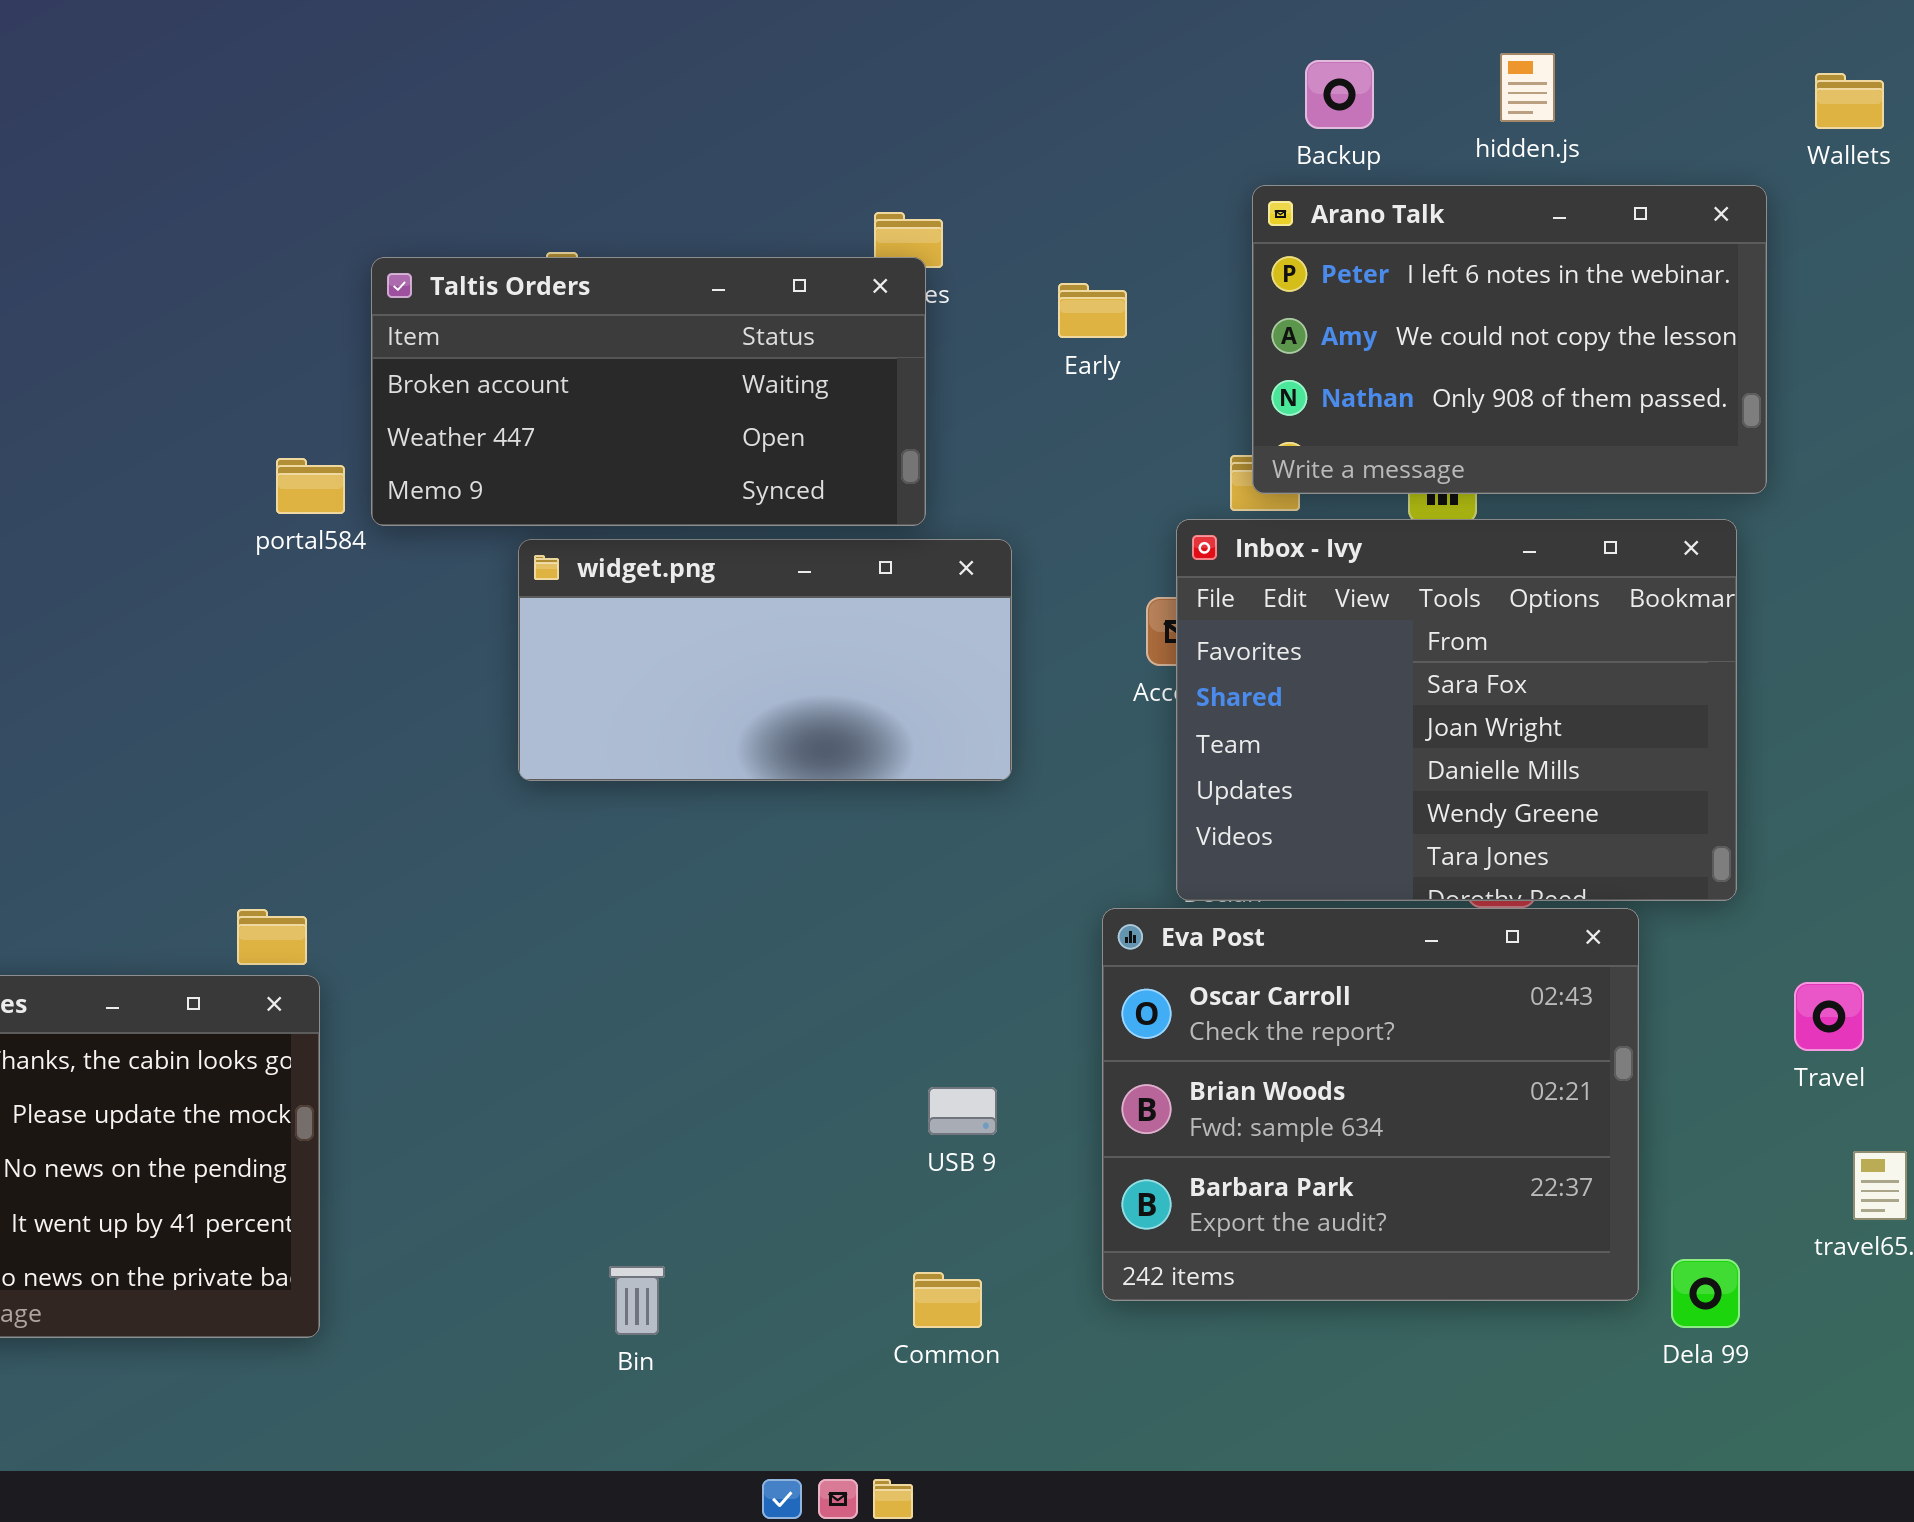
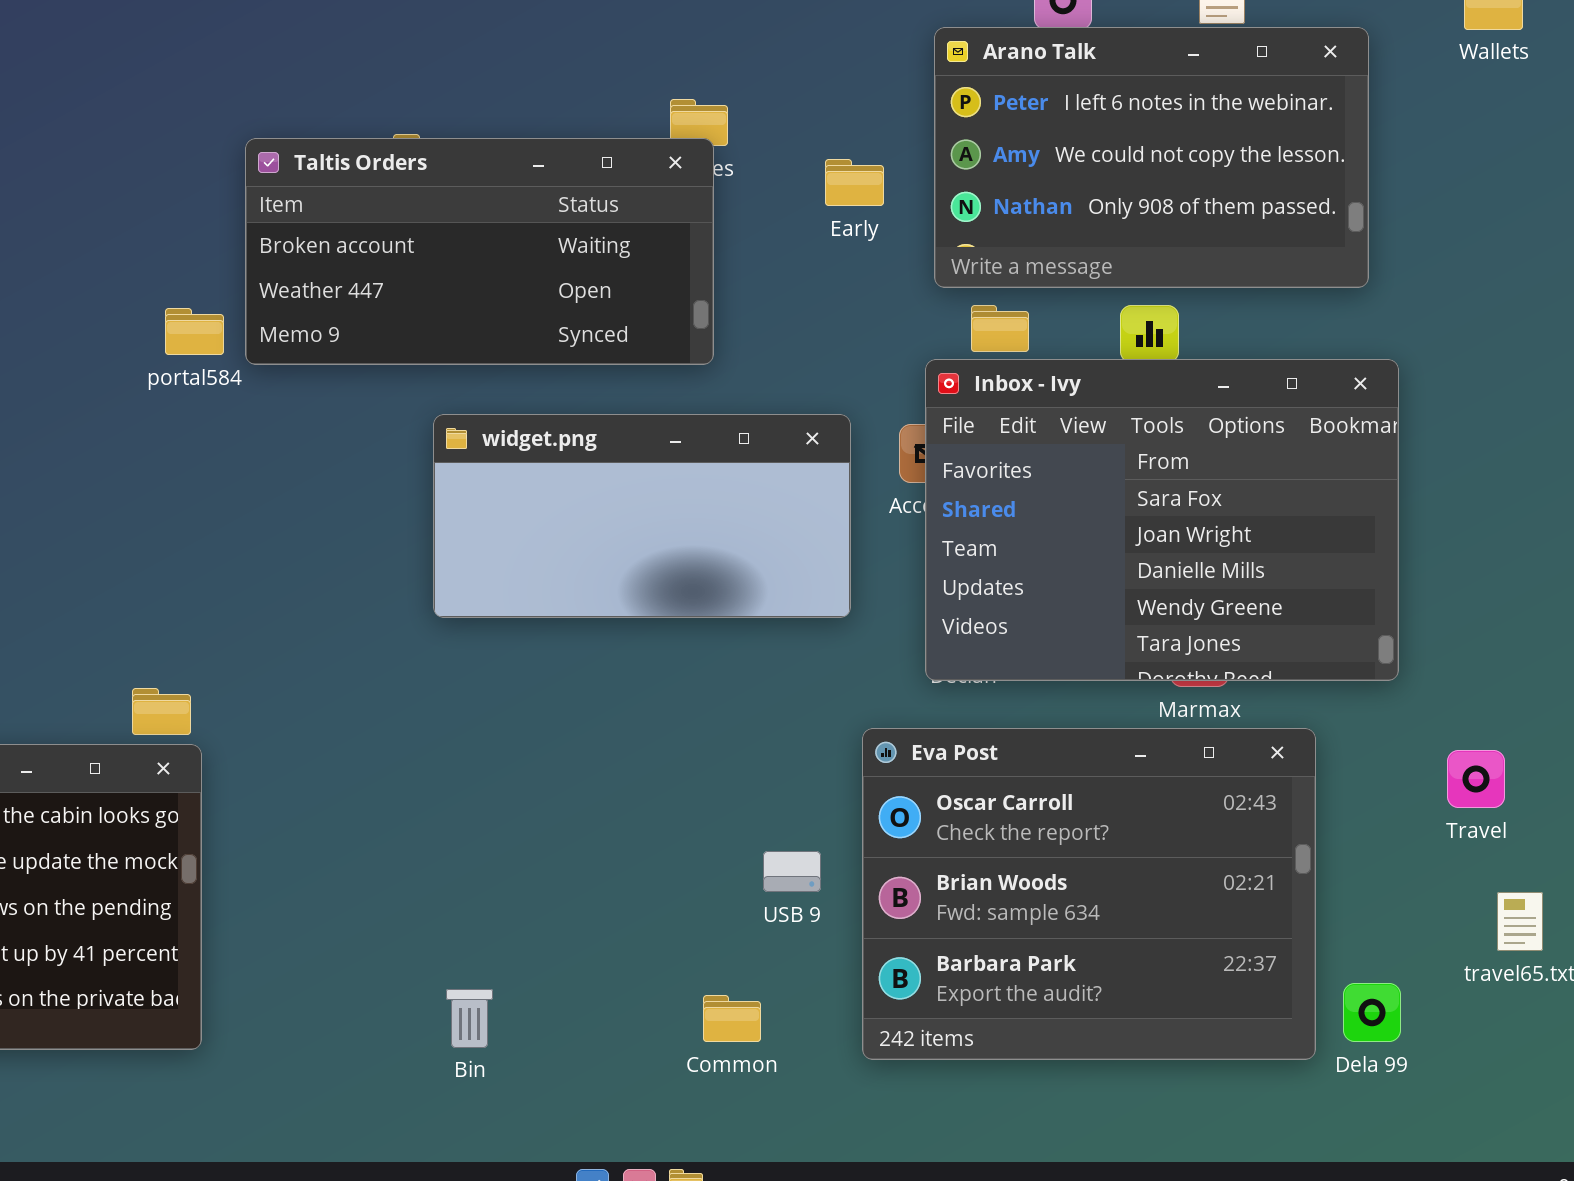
Arano Talk: [1252,185,1767,494] -> [934,27,1369,288], moved
widget.png: [518,539,1012,781] -> [433,414,851,618], moved
Eva Post: [1102,908,1639,1301] -> [862,728,1316,1060], moved
USB 9: [928,1087,997,1135] -> [763,851,821,892], moved

